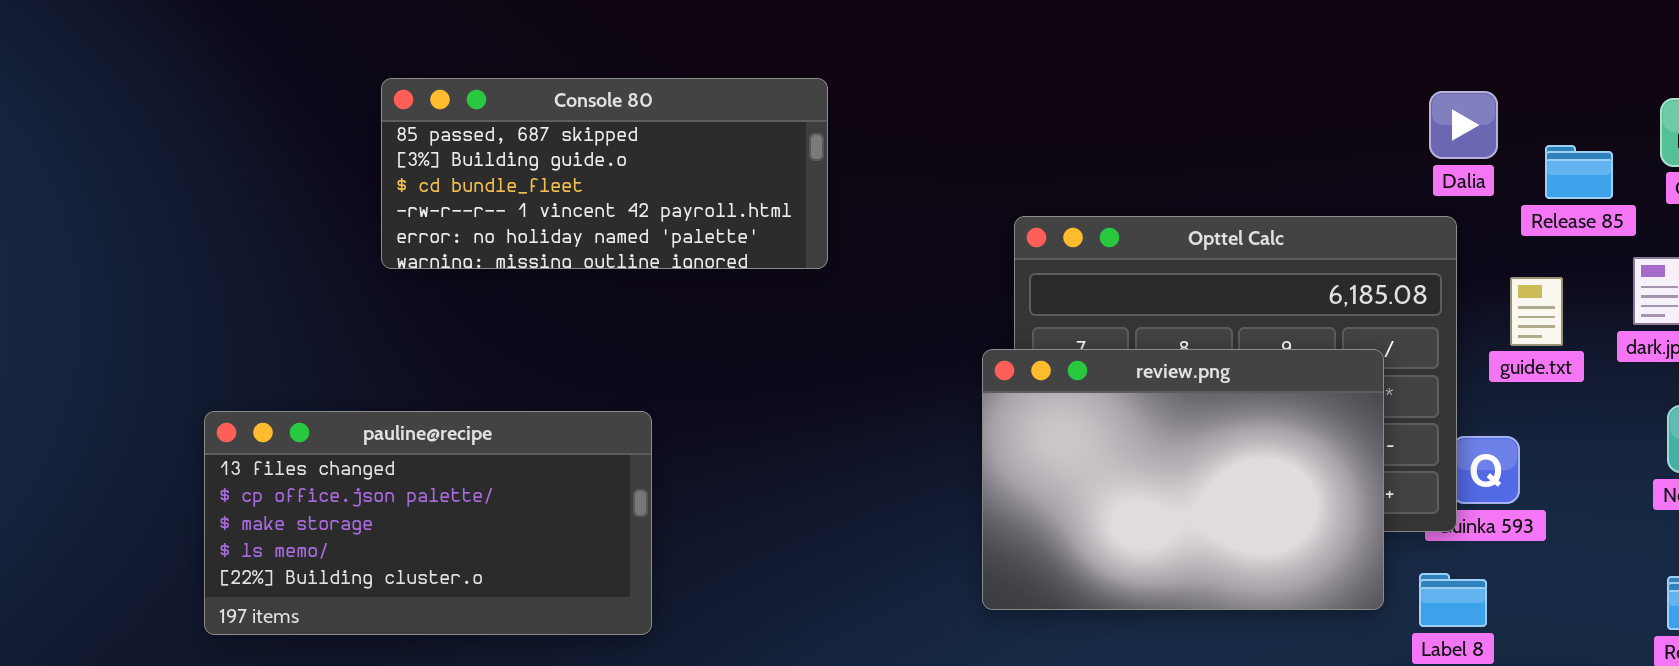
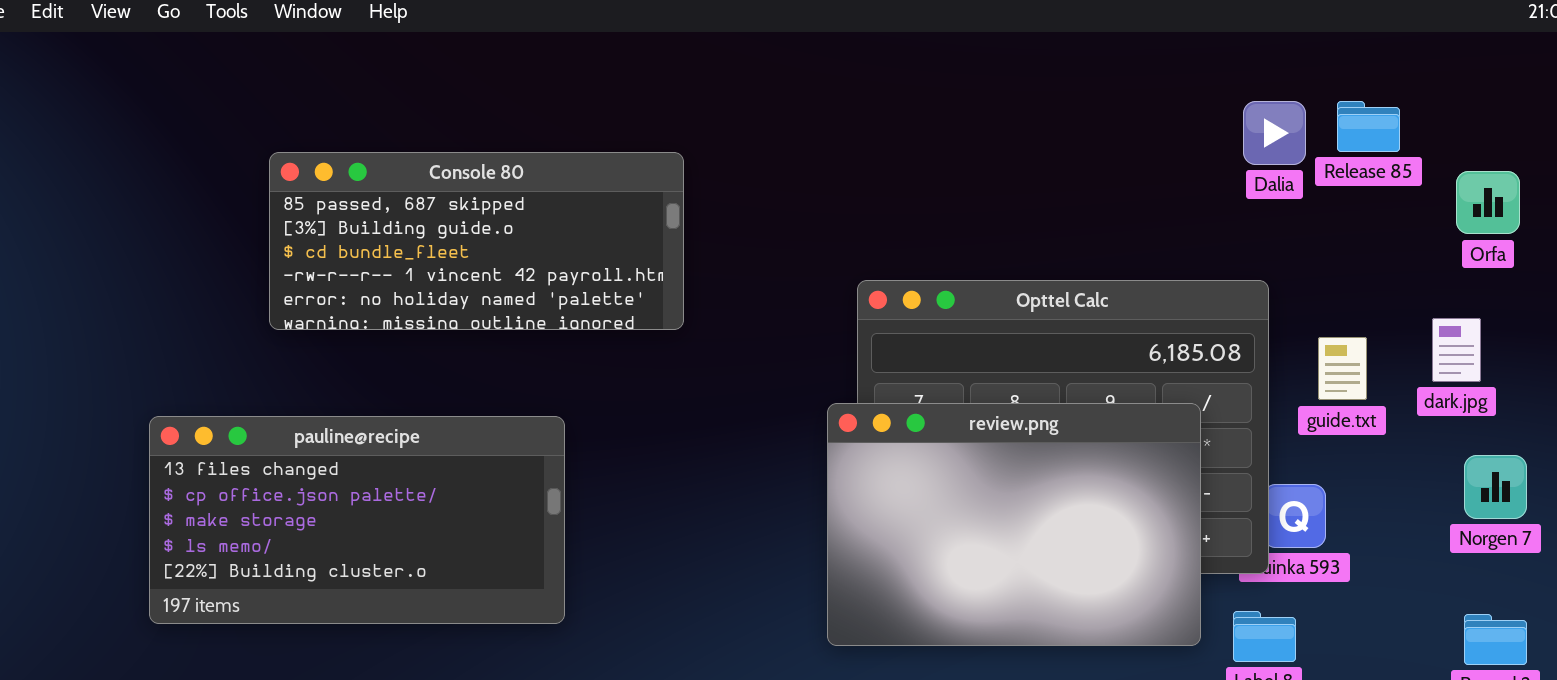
Dalia: [1429,91,1498,159] -> [1243,101,1306,165], moved
Release 85: [1545,145,1613,199] -> [1337,101,1400,152], moved
pauline@recipe: [204,411,652,635] -> [149,416,565,624], moved

